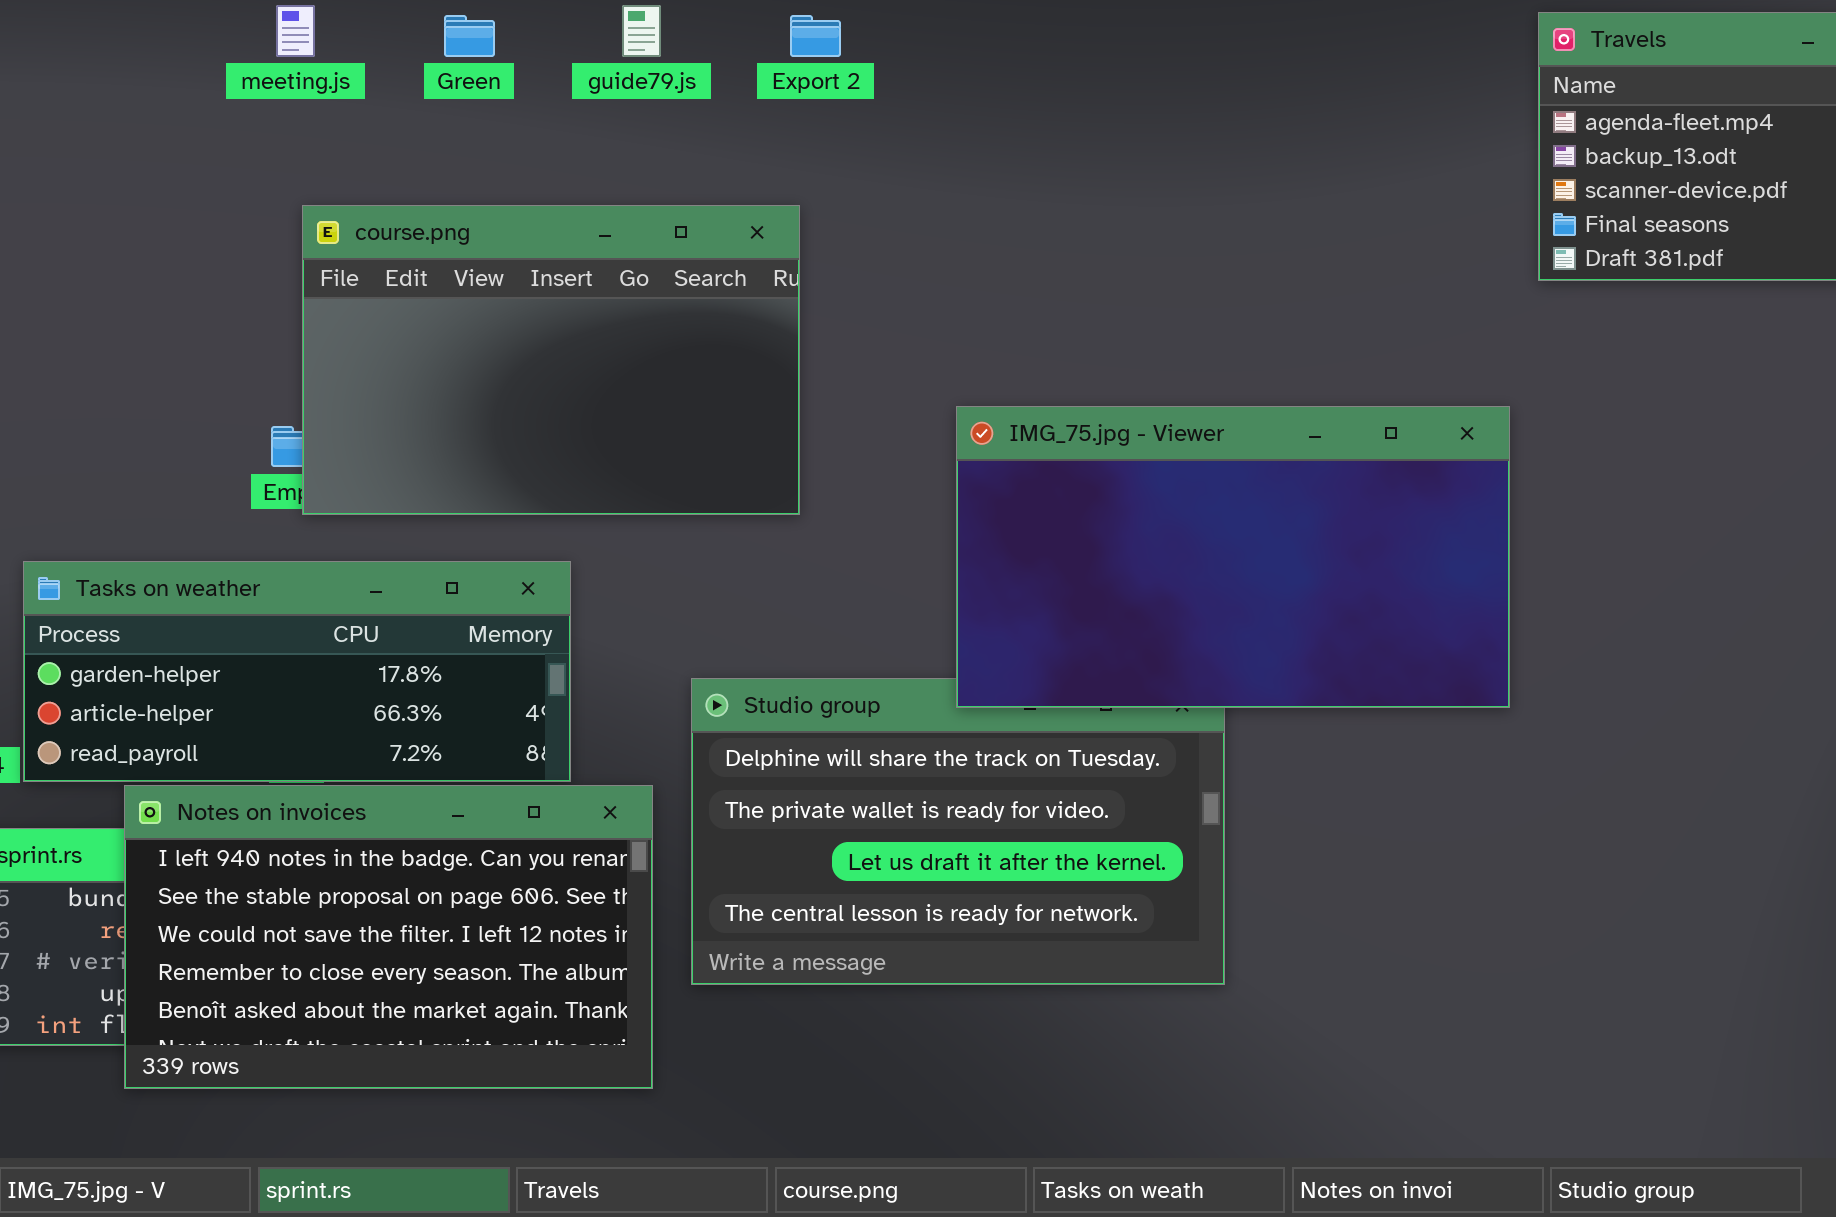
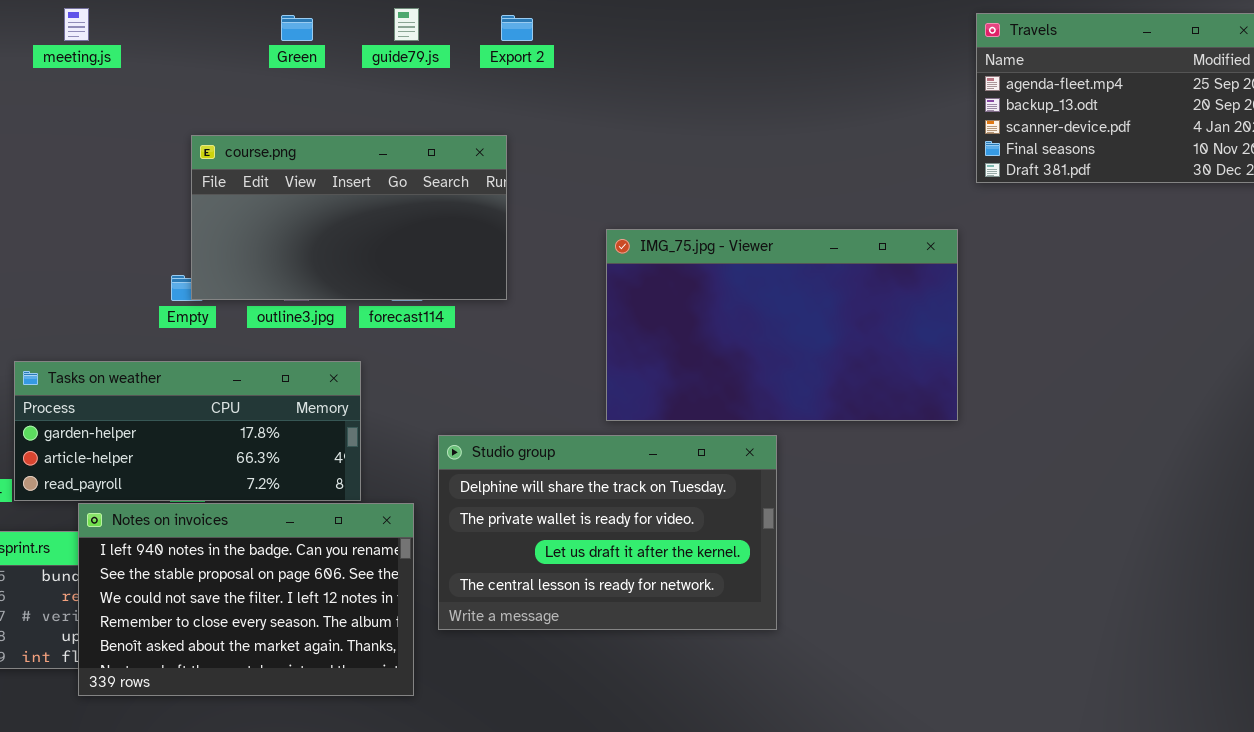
meeting.js: [276,5,315,57] -> [64,8,89,41], moved
course.png: [302,205,800,515] -> [191,135,507,300], resized
IMG_75.jpg - Viewer: [956,406,1510,708] -> [606,229,958,421], moved

